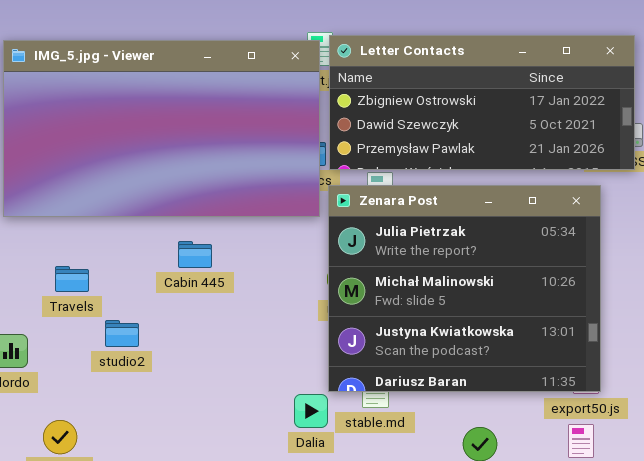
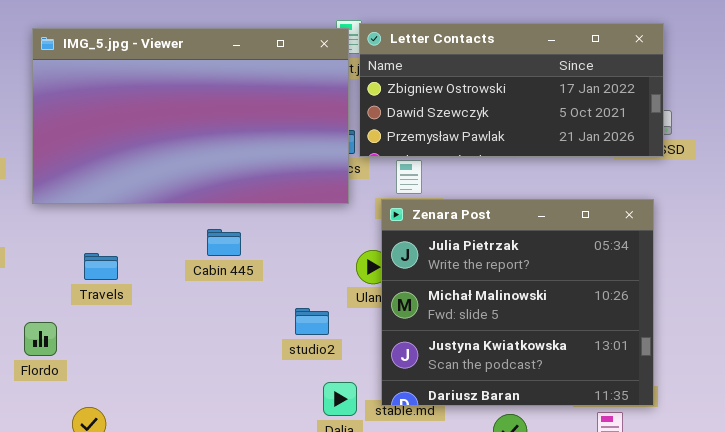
Zenara Post: [328,185,601,392] -> [381,199,654,406], moved
studio2: [105,320,139,347] -> [295,308,329,335], moved

